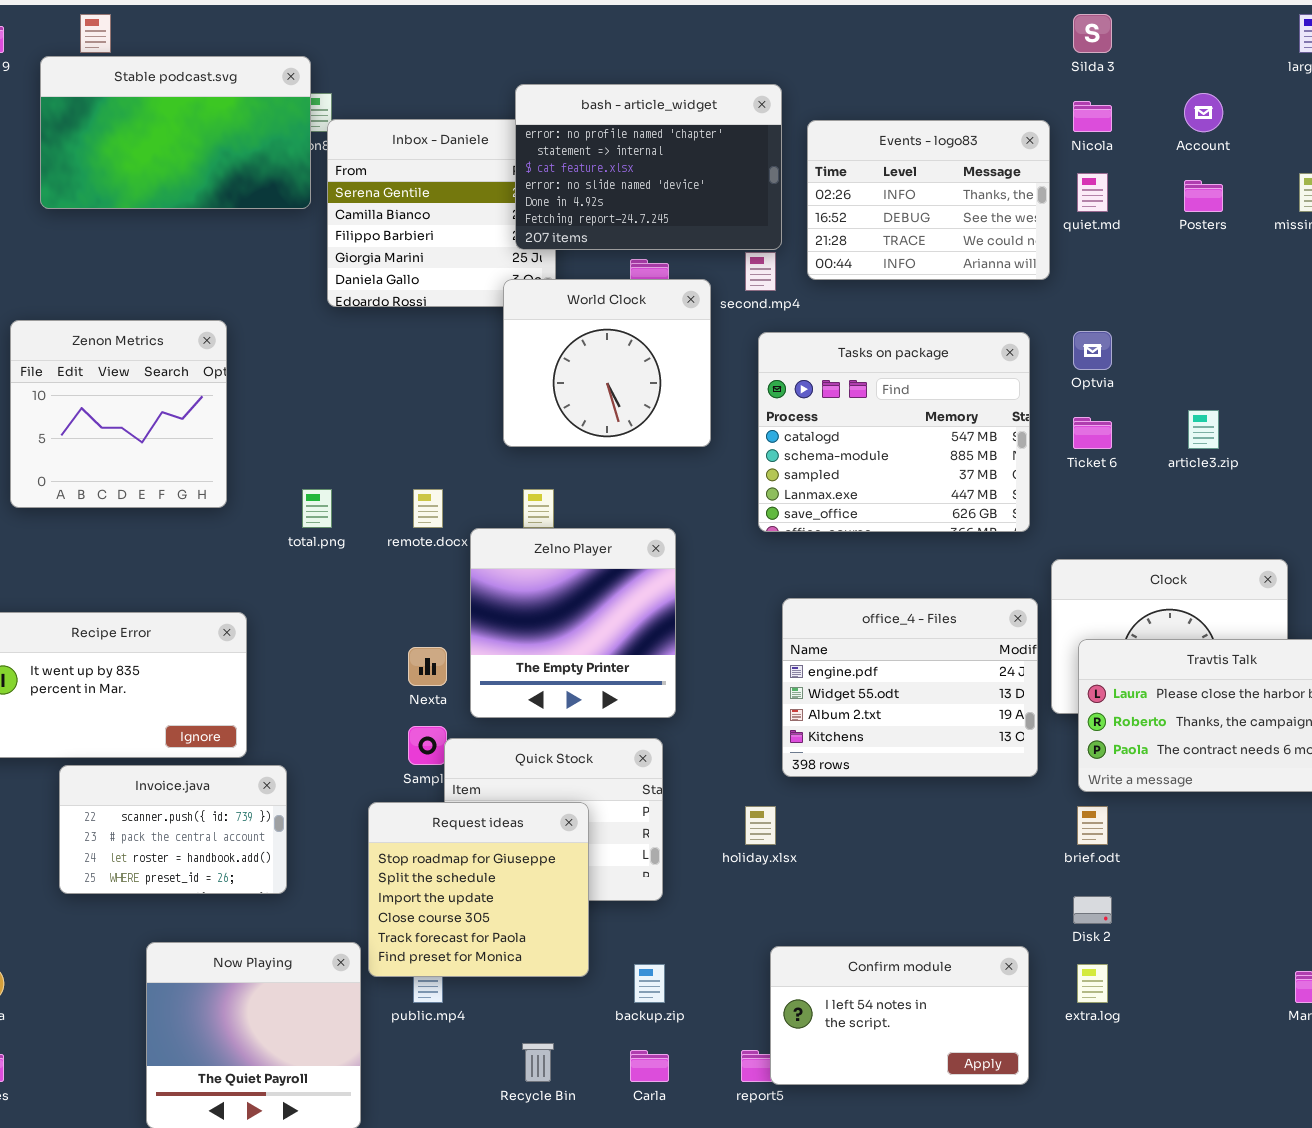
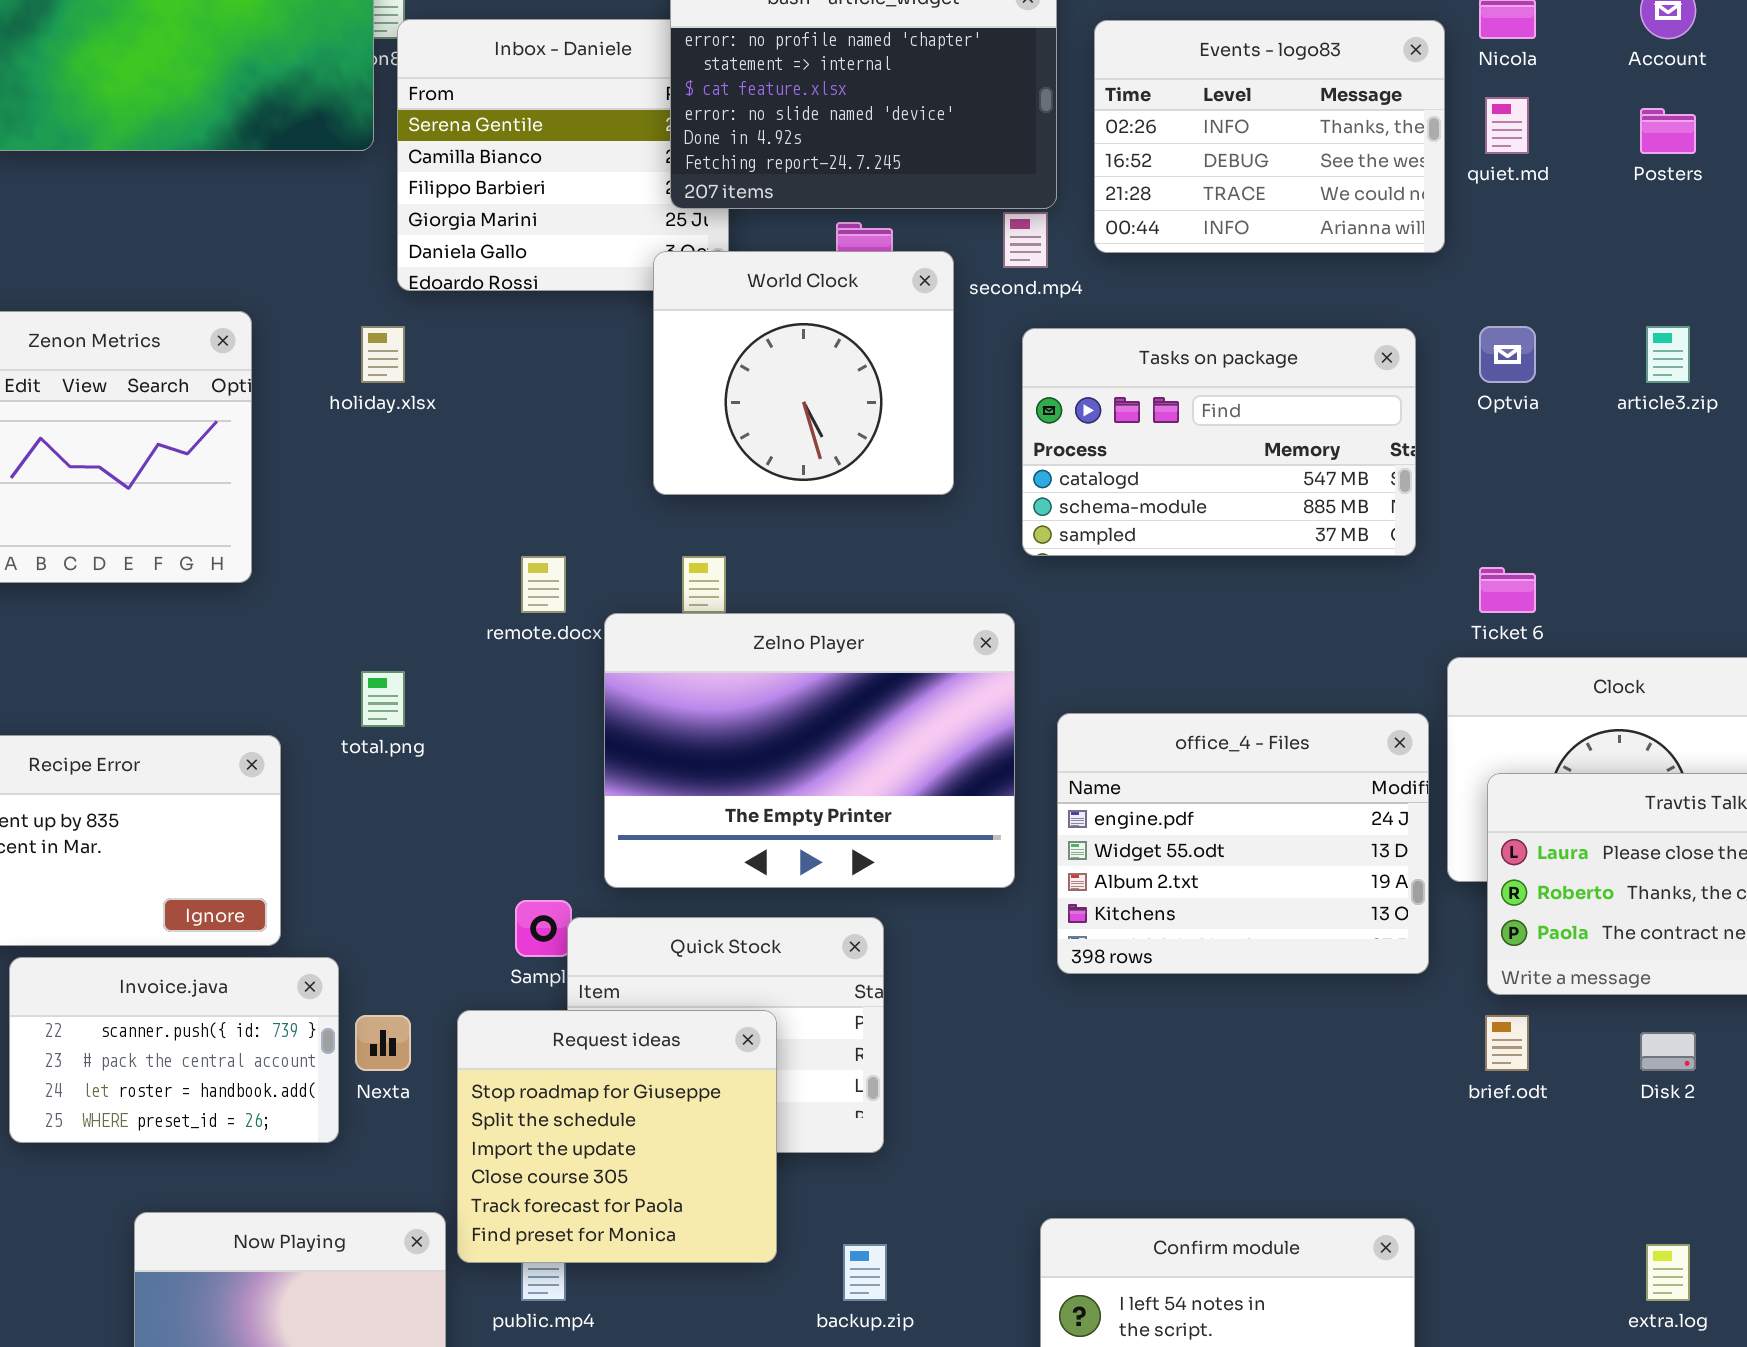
Tasks on package: [758,332,1030,532] -> [1022,328,1416,556], resized
article3.zip: [1188,410,1219,449] -> [1646,326,1690,383], moved
Ticket 6: [1073,417,1112,449] -> [1479,567,1536,613], moved
total.png: [302,489,332,528] -> [361,671,405,727], moved
Zelno Player: [470,528,676,718] -> [604,613,1015,888], resized
Nexta: [408,647,447,686] -> [355,1015,411,1071], moved
holiday.xlsx: [745,806,776,845] -> [361,326,405,383], moved
Disk 2: [1073,896,1112,924] -> [1640,1032,1696,1071], moved
extra.log: [1077,964,1108,1003] -> [1646,1244,1690,1301], moved

